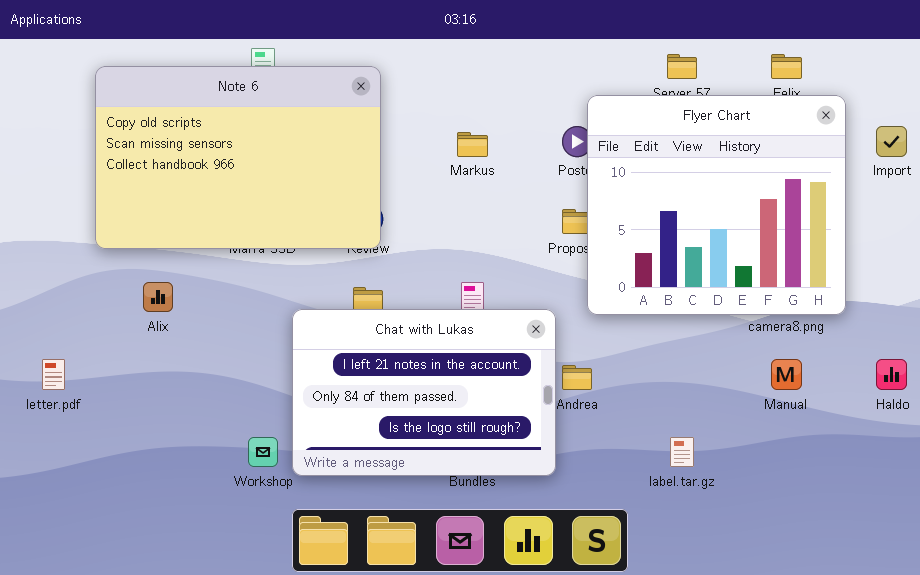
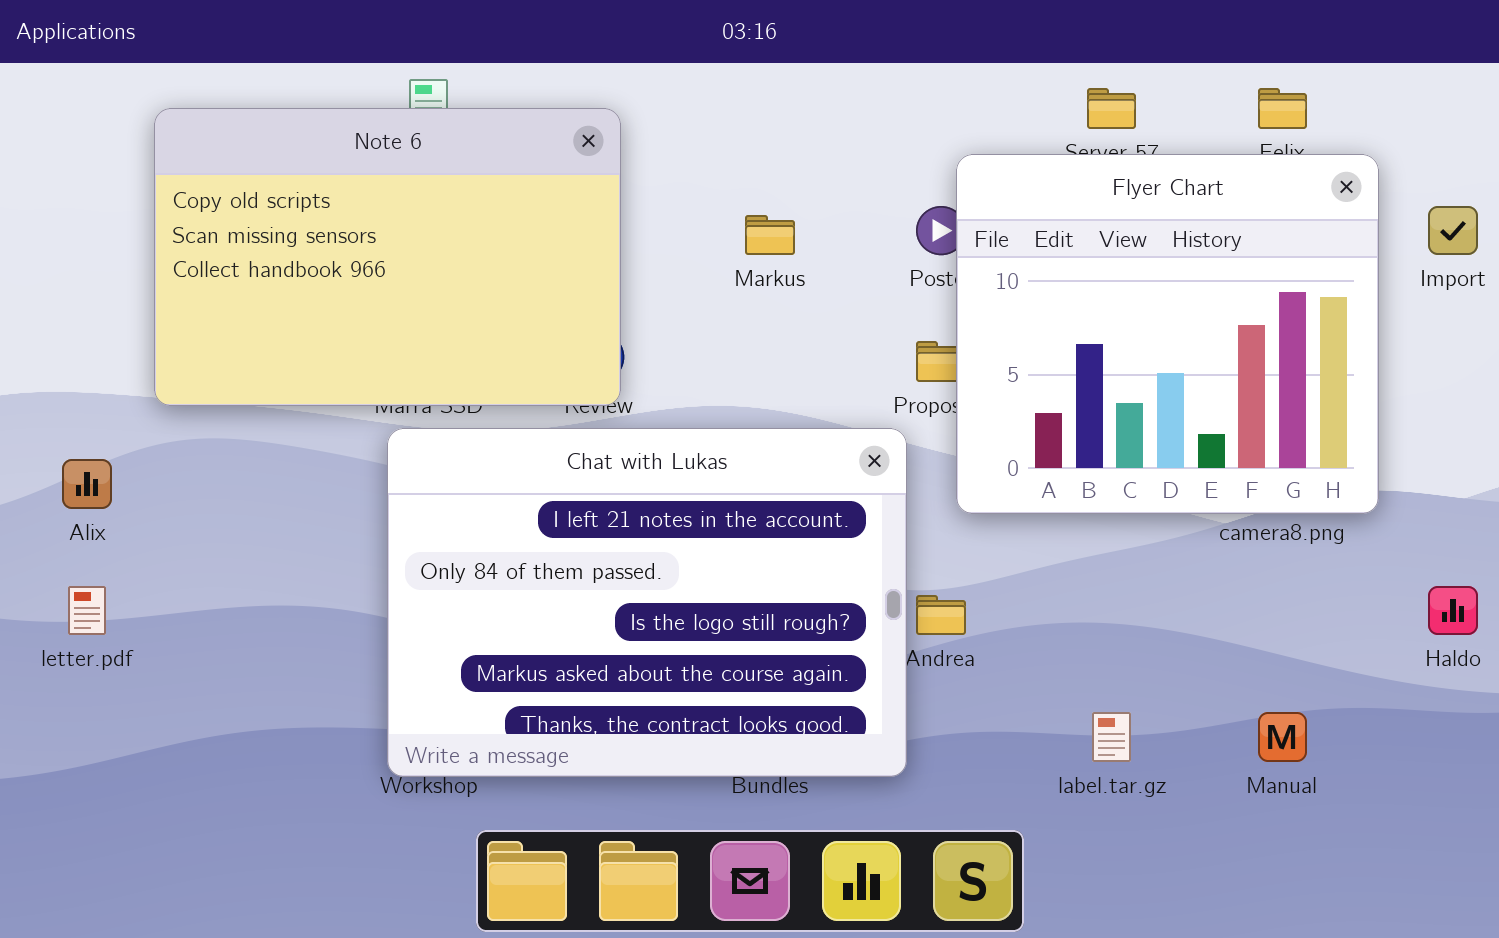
Alix: [143,282,173,312] -> [62,459,112,509], moved
Chat with Lukas: [292,309,556,476] -> [387,428,907,777], resized
Manual: [771,359,802,390] -> [1258,712,1307,762], moved

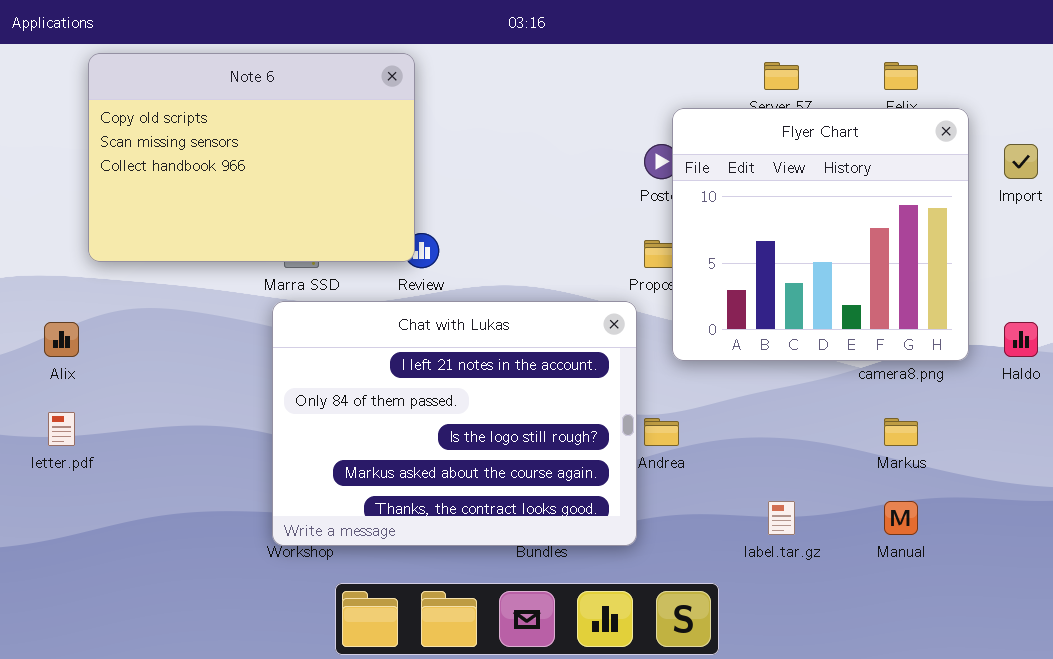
Note 6: [154,108,621,406] -> [88,53,415,262], moved
Markus: [745,215,795,255] -> [884,418,918,446], moved
Haldo: [1428,586,1478,635] -> [1004,322,1038,357], moved

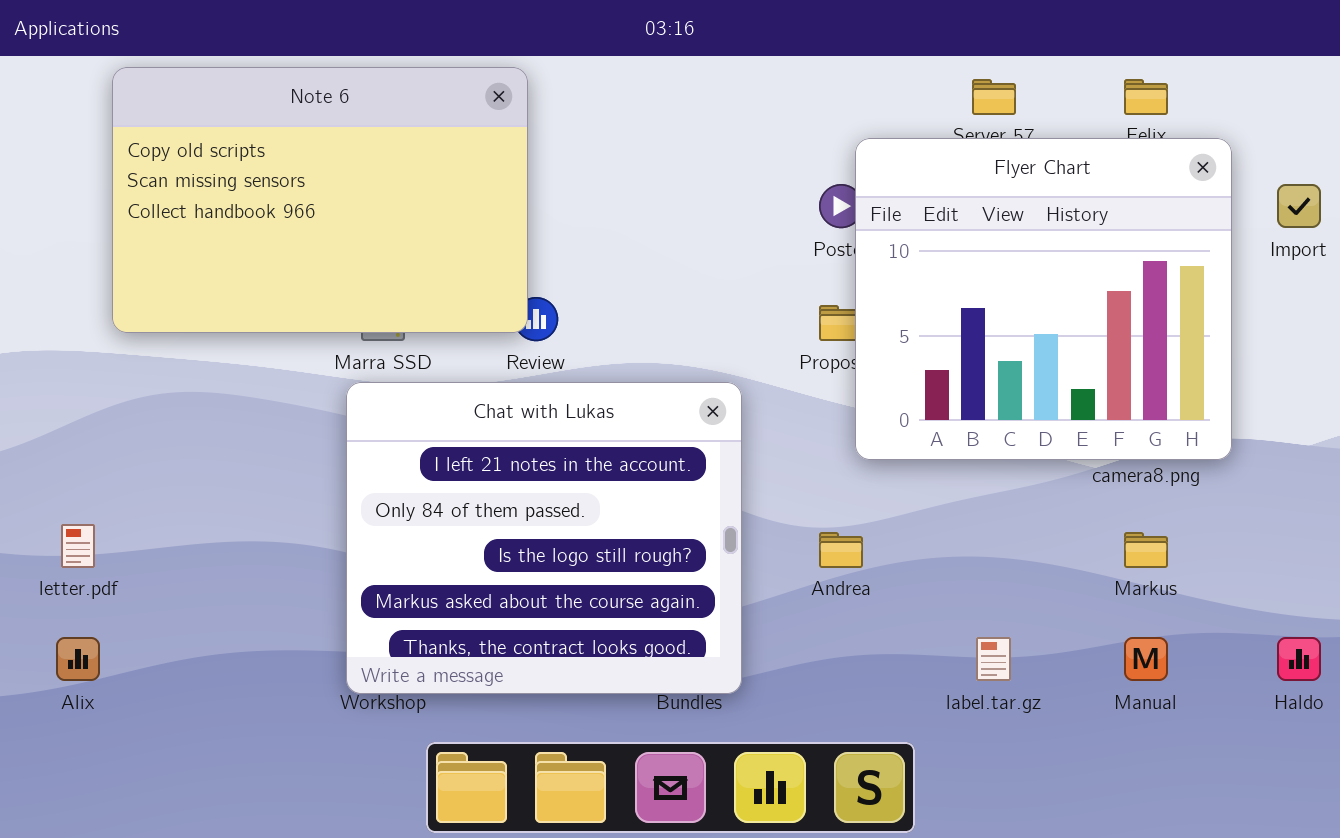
Chat with Lukas: [272,301,637,546] -> [346,382,742,694], resized
Alix: [44,322,79,357] -> [56,637,100,681], moved
Haldo: [1004,322,1038,357] -> [1277,637,1321,681], moved

